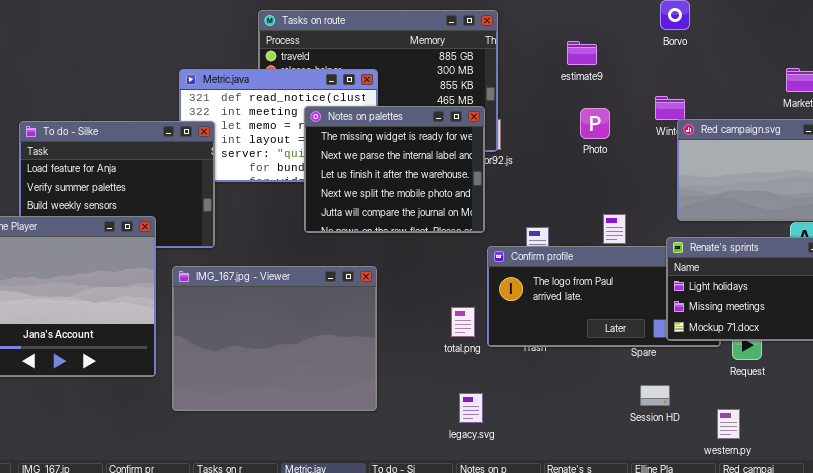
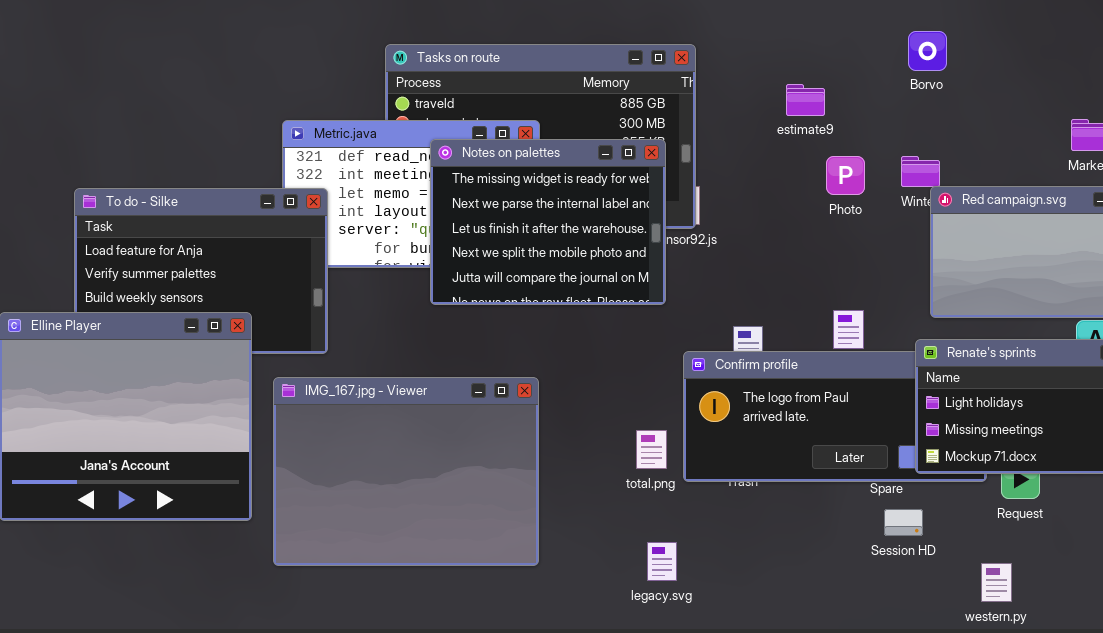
Notes on palettes: [304,106,485,233] -> [430,139,666,305], moved
Photo: [580,108,610,139] -> [826,156,865,195], moved
Session HD: [640,385,670,406] -> [884,509,923,536], moved

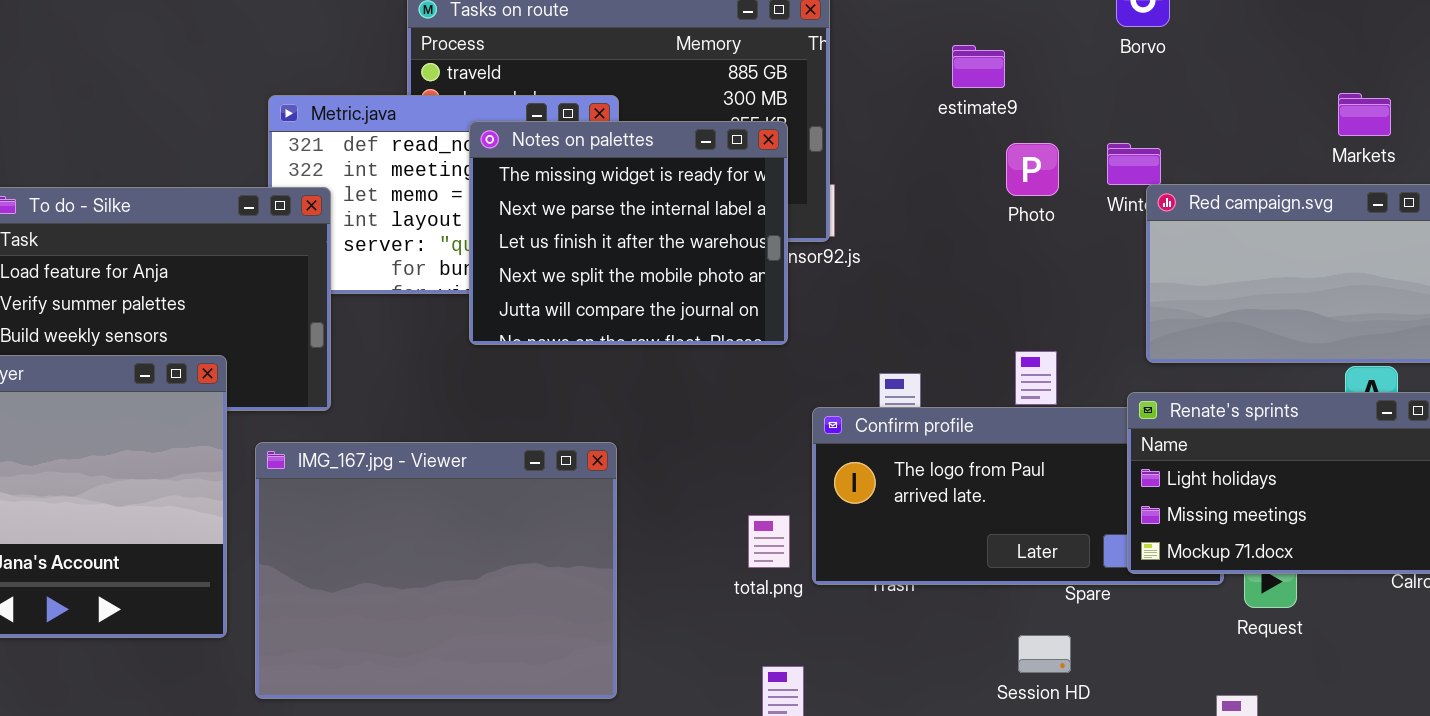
Session HD: [884,509,923,536] -> [1018,635,1071,673], moved

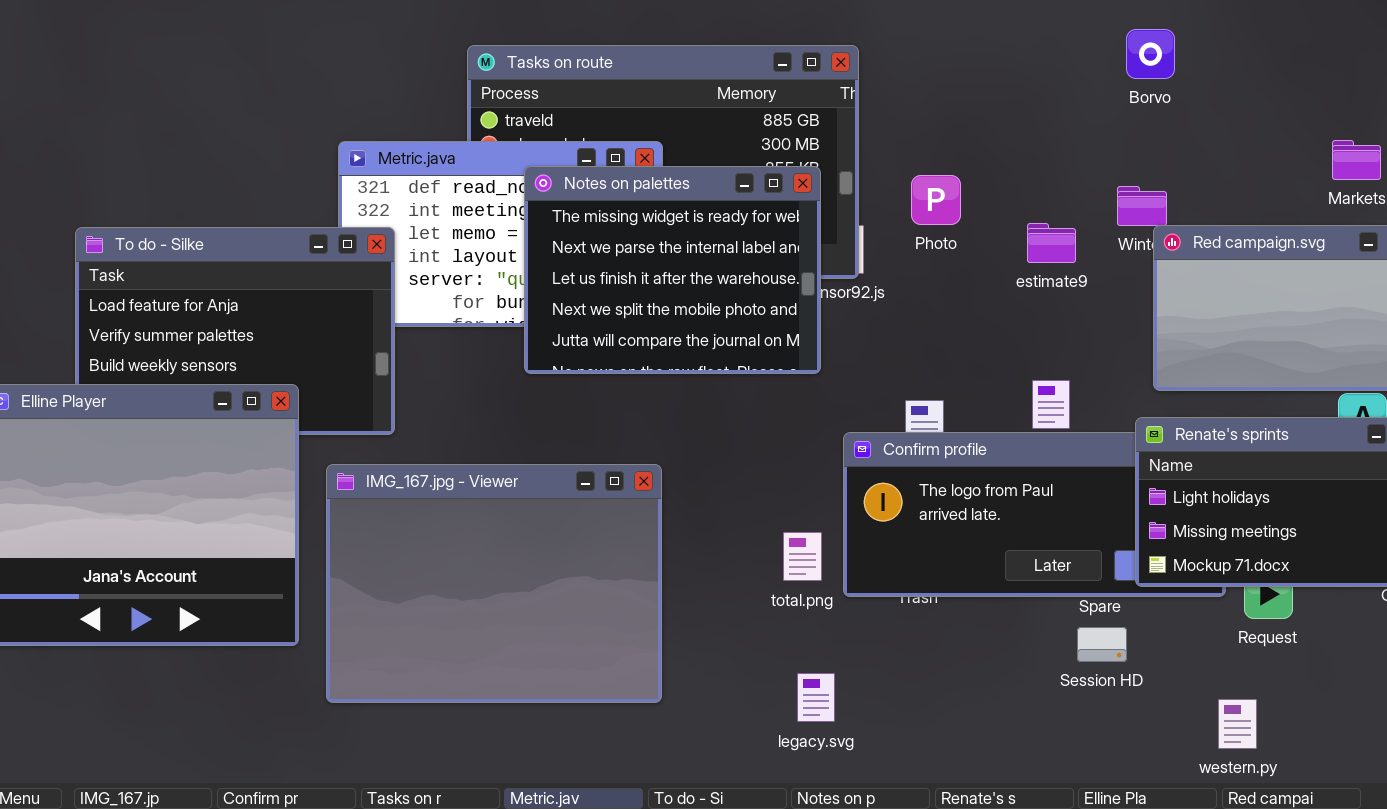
estimate9: [952,45,1005,88] -> [1027,223,1076,263], moved
Photo: [1006,143,1059,196] -> [911,175,961,225], moved
Session HD: [1018,635,1071,673] -> [1077,627,1127,662], moved

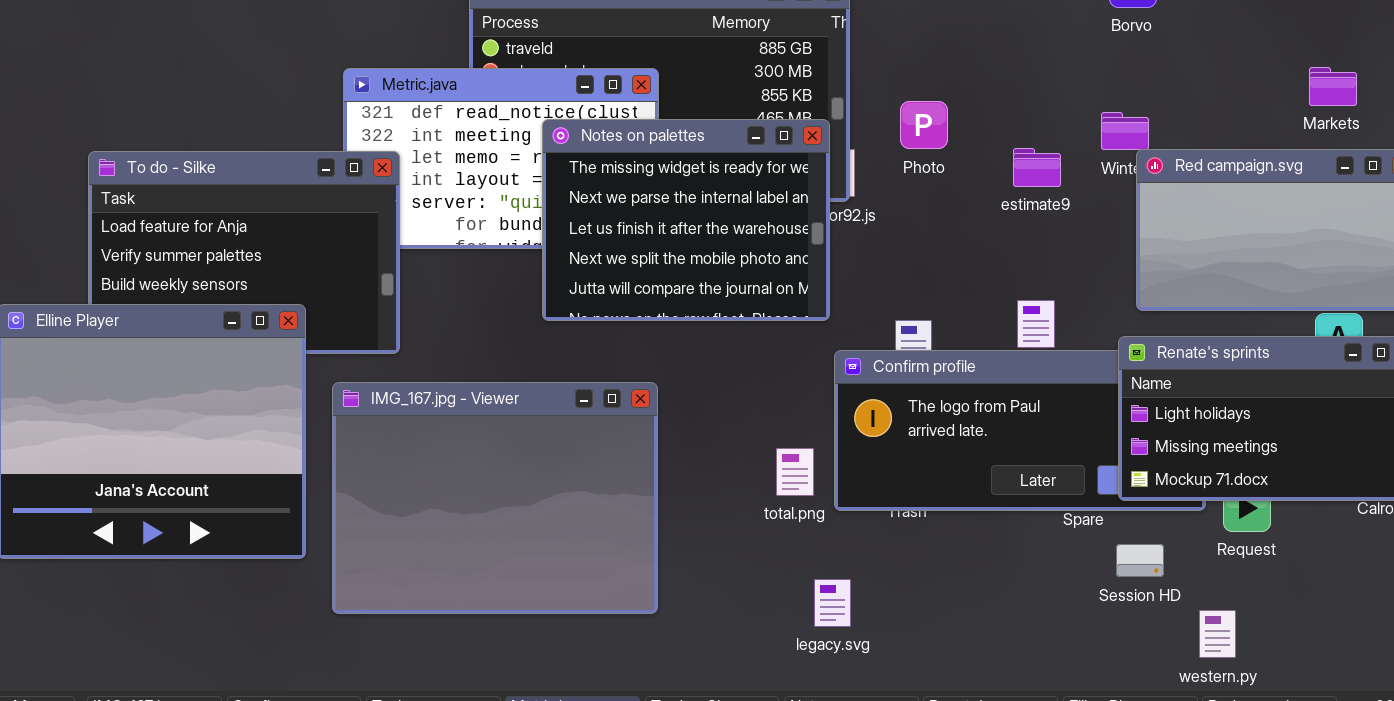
Notes on palettes: [524,166,821,374] -> [542,119,830,321], moved
Session HD: [1077,627,1127,662] -> [1116,544,1164,577], moved
legacy.svg: [797,673,835,722] -> [814,579,851,627], moved

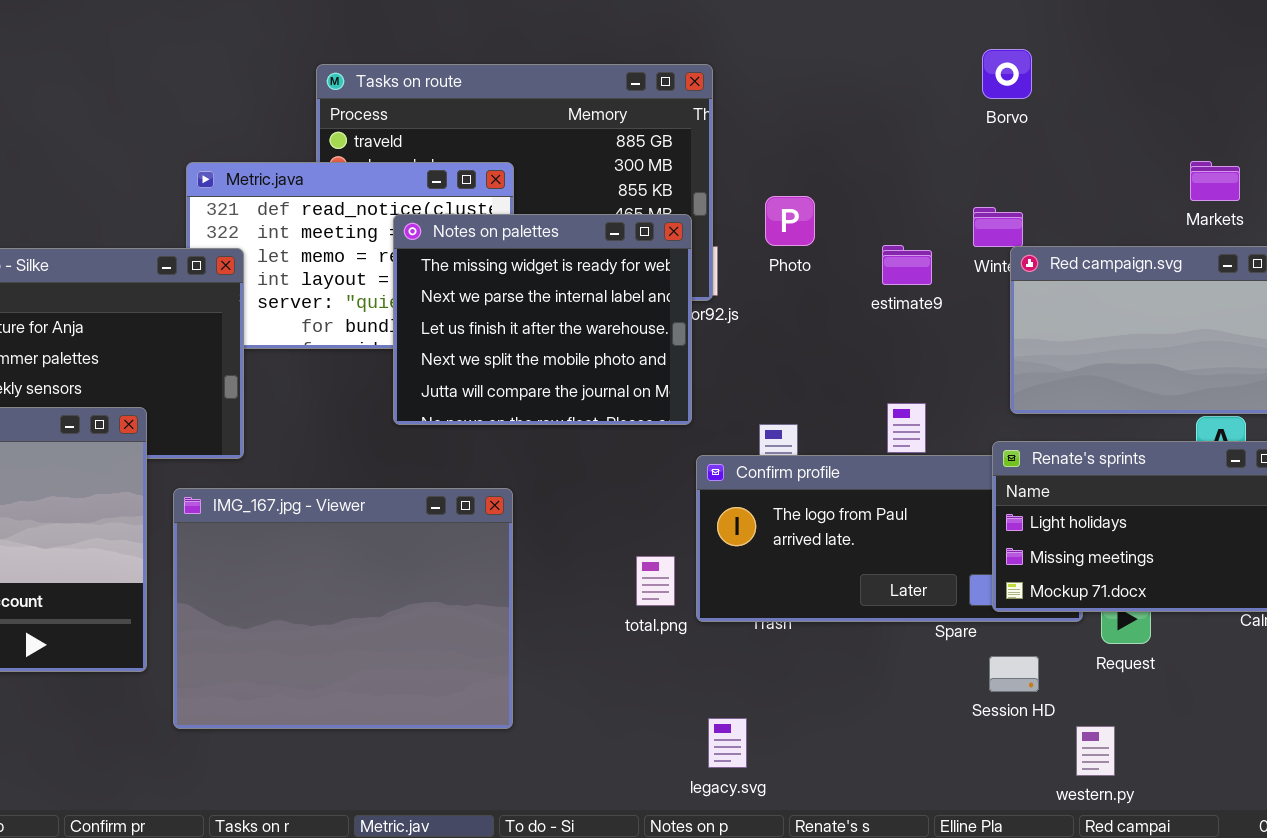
legacy.svg: [814,579,851,627] -> [708,718,747,768], moved

